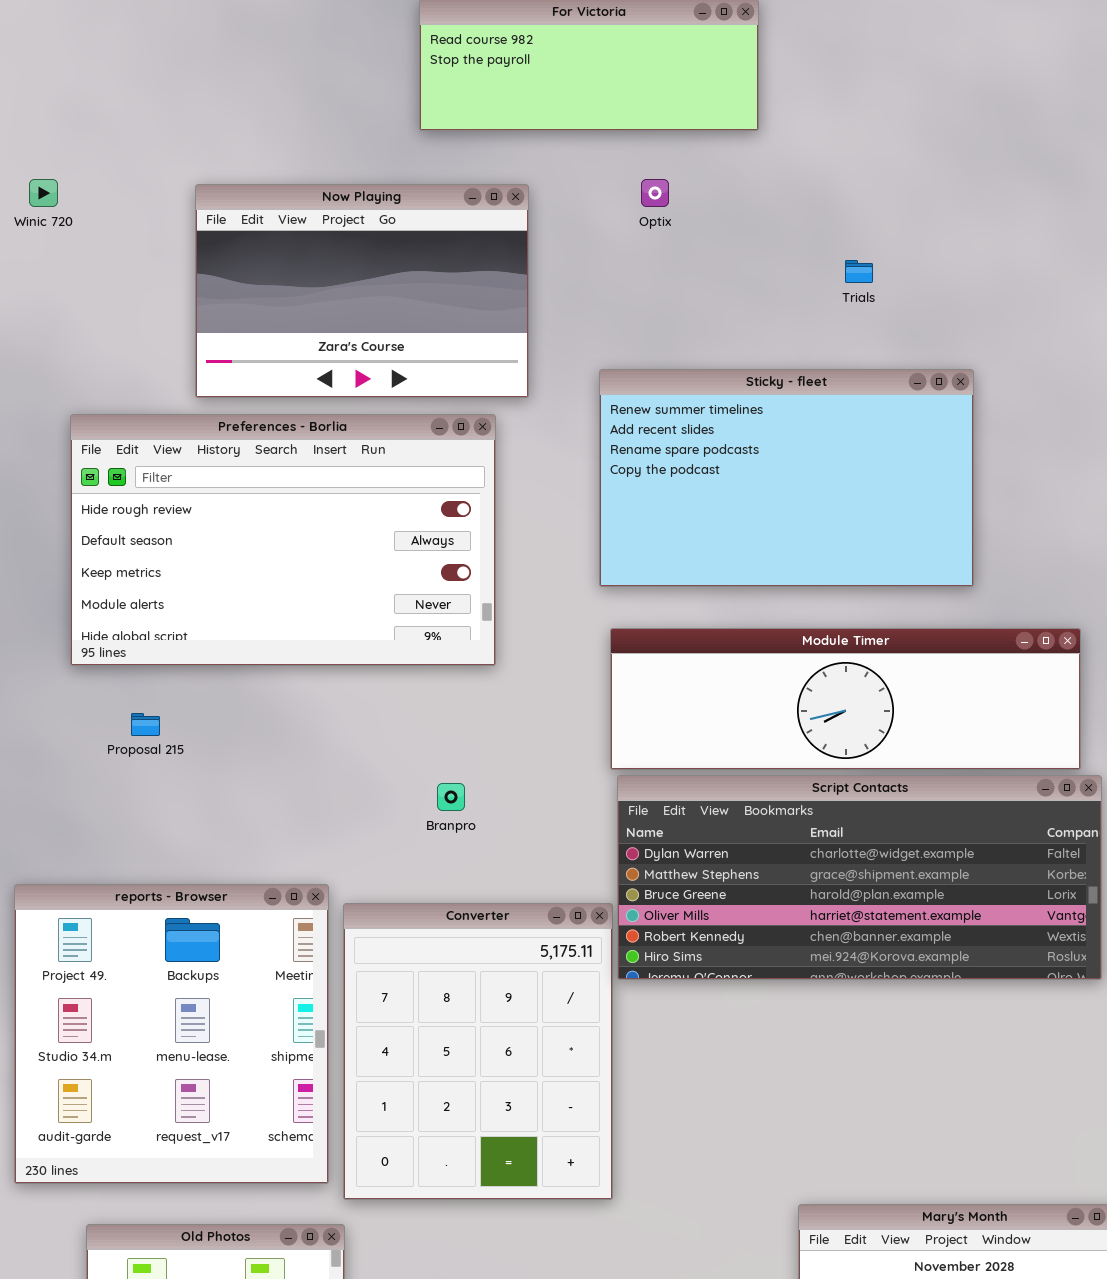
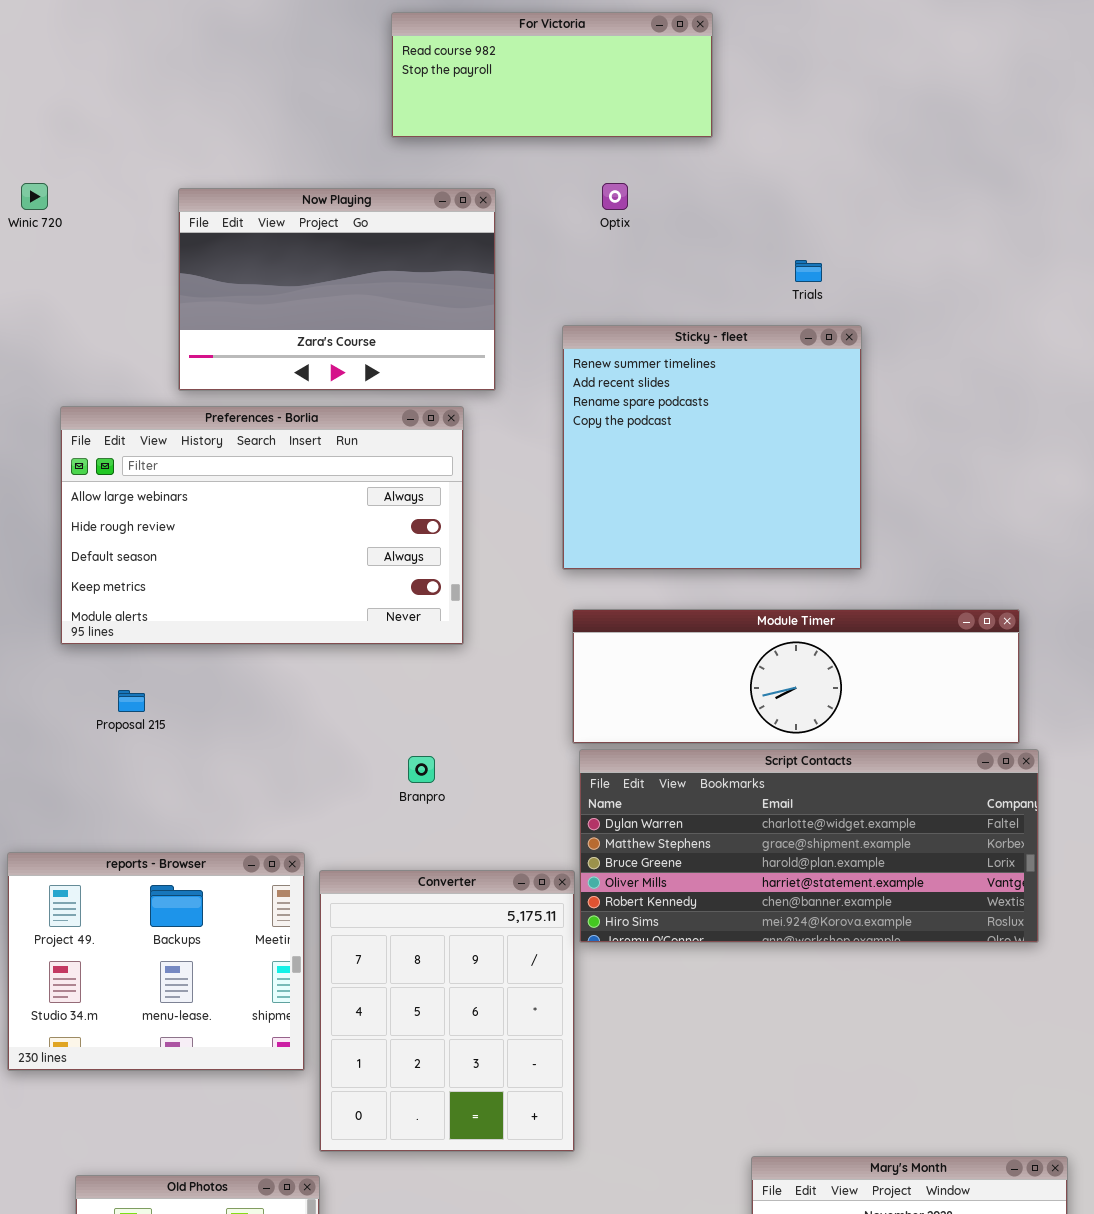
Sticky - fleet: [599,369,974,587] -> [562,325,862,570], resized
Preferences - Borlia: [70,414,496,666] -> [60,406,464,645], scrolled up 1 row
reports - Browser: [14,884,329,1184] -> [7,852,305,1071], resized

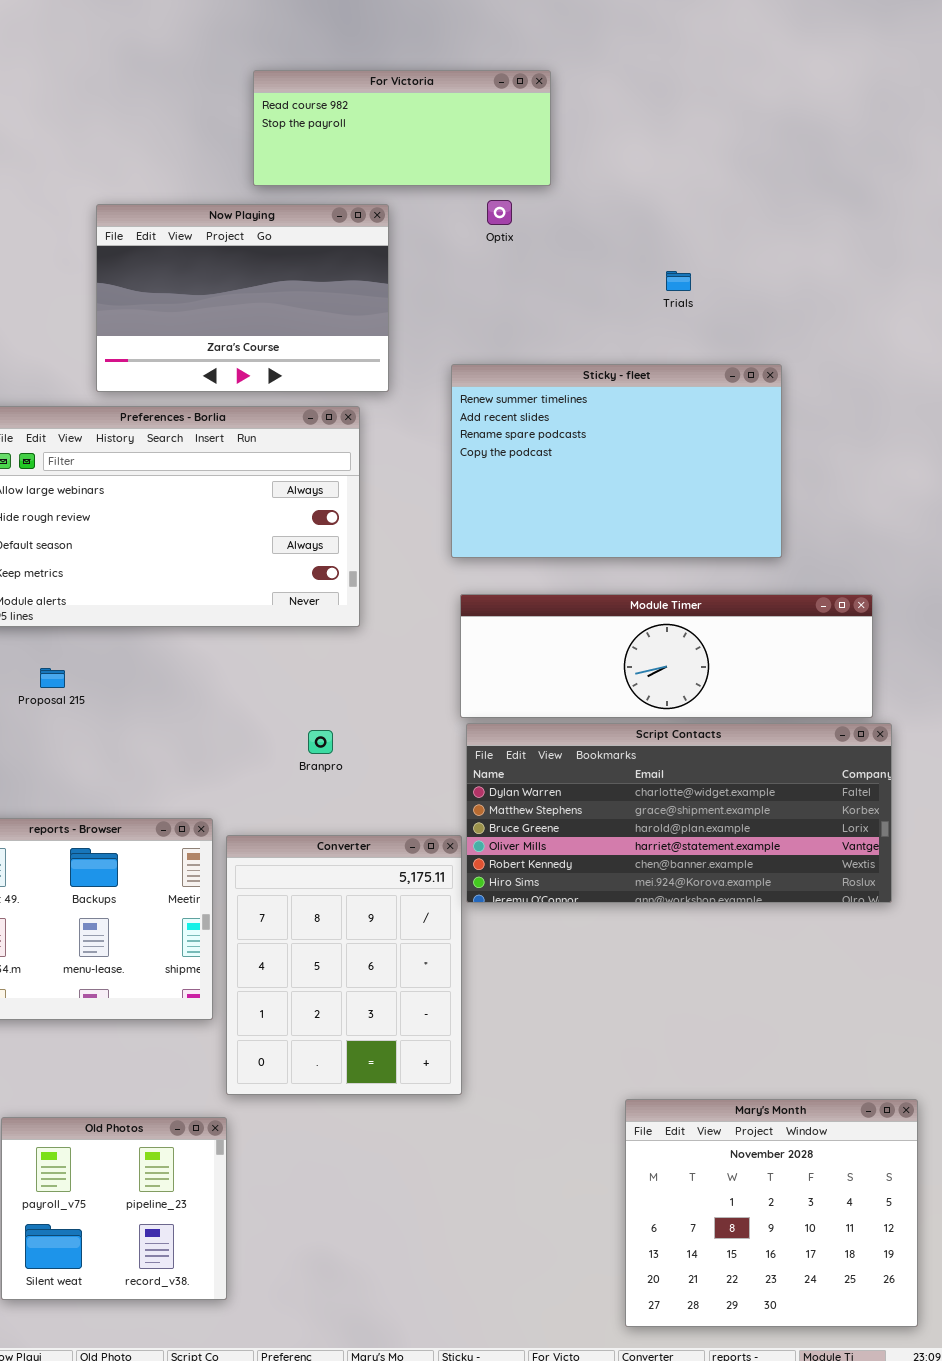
For Victoria: [391,12,713,138] -> [253,70,551,186], moved
Sticky - fleet: [562,325,862,570] -> [451,364,782,558], resized

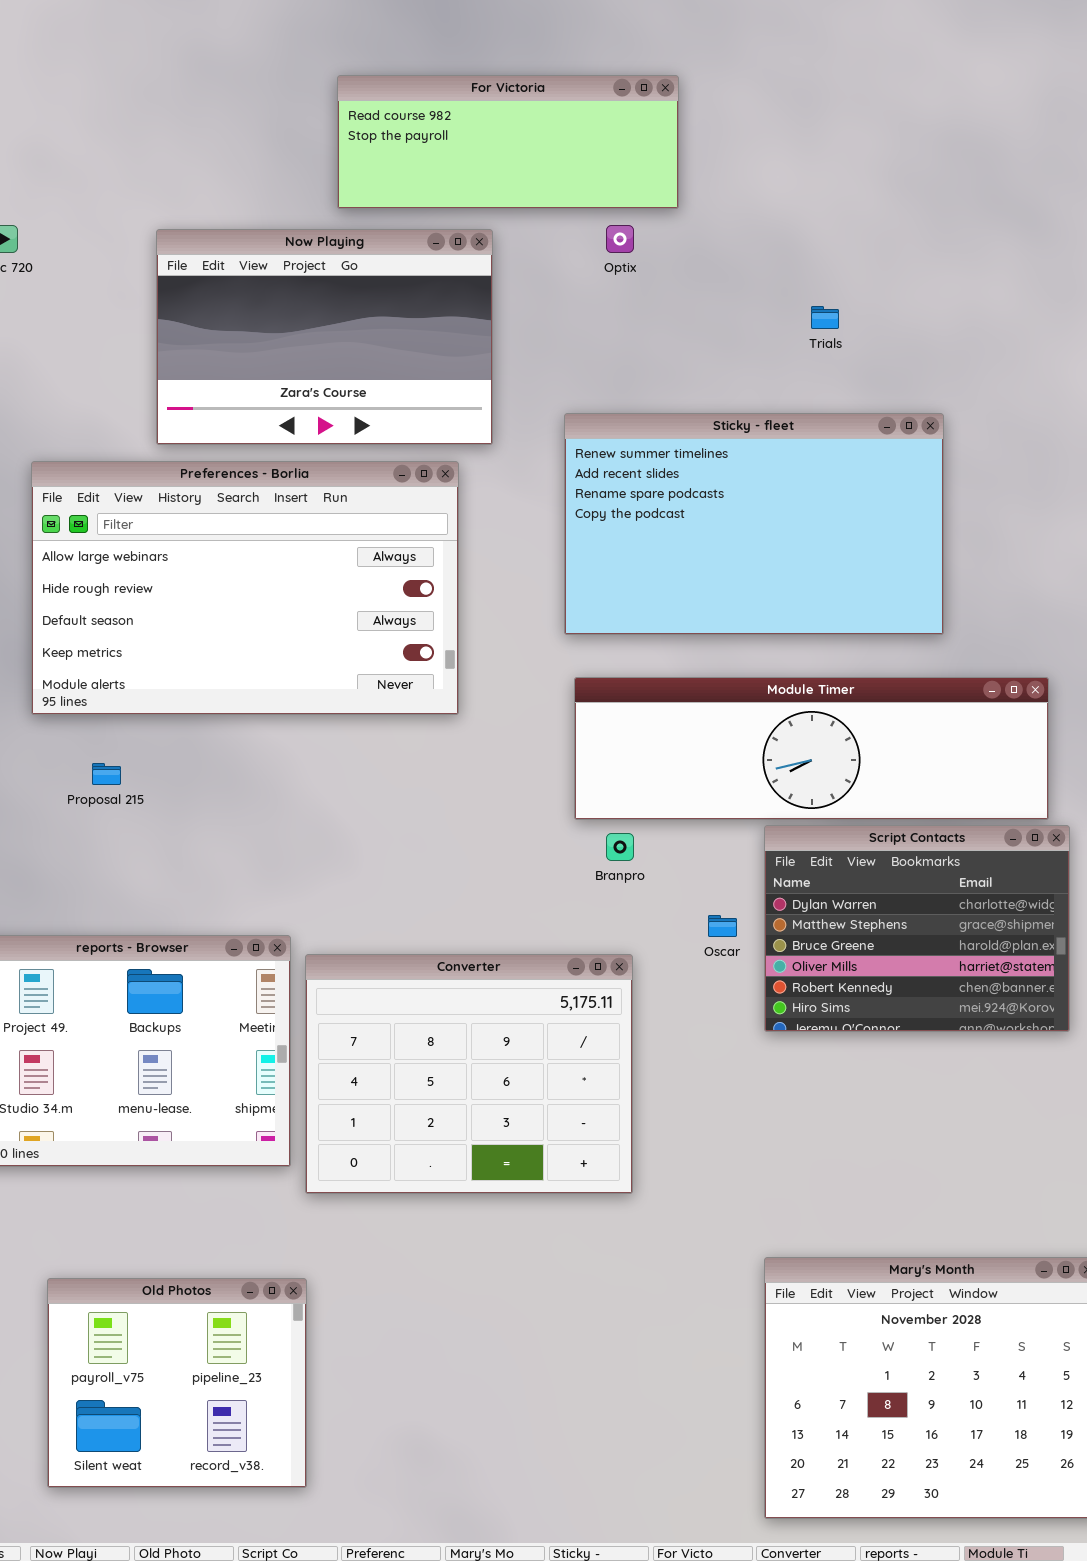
Script Contacts: [466,723,892,903] -> [764,825,1070,1032], resized
Branpro: [308,730,333,754] -> [606,833,634,861], moved
Converter: [226,835,462,1095] -> [305,954,633,1194], resized

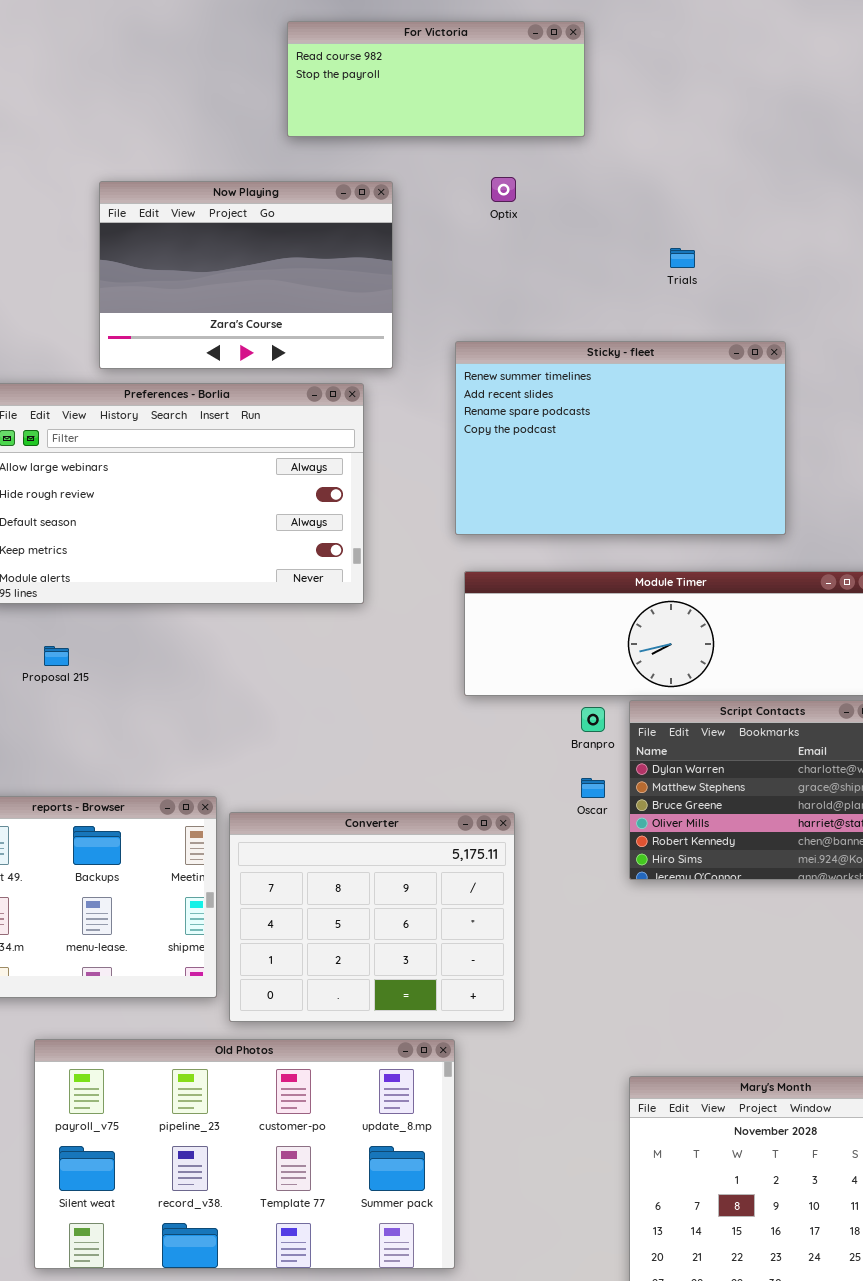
For Victoria: [337,75,679,209] -> [287,21,585,137], moved
Branpro: [606,833,634,861] -> [581,707,605,732], moved
Old Photos: [47,1278,307,1488] -> [34,1039,455,1269], moved, resized

